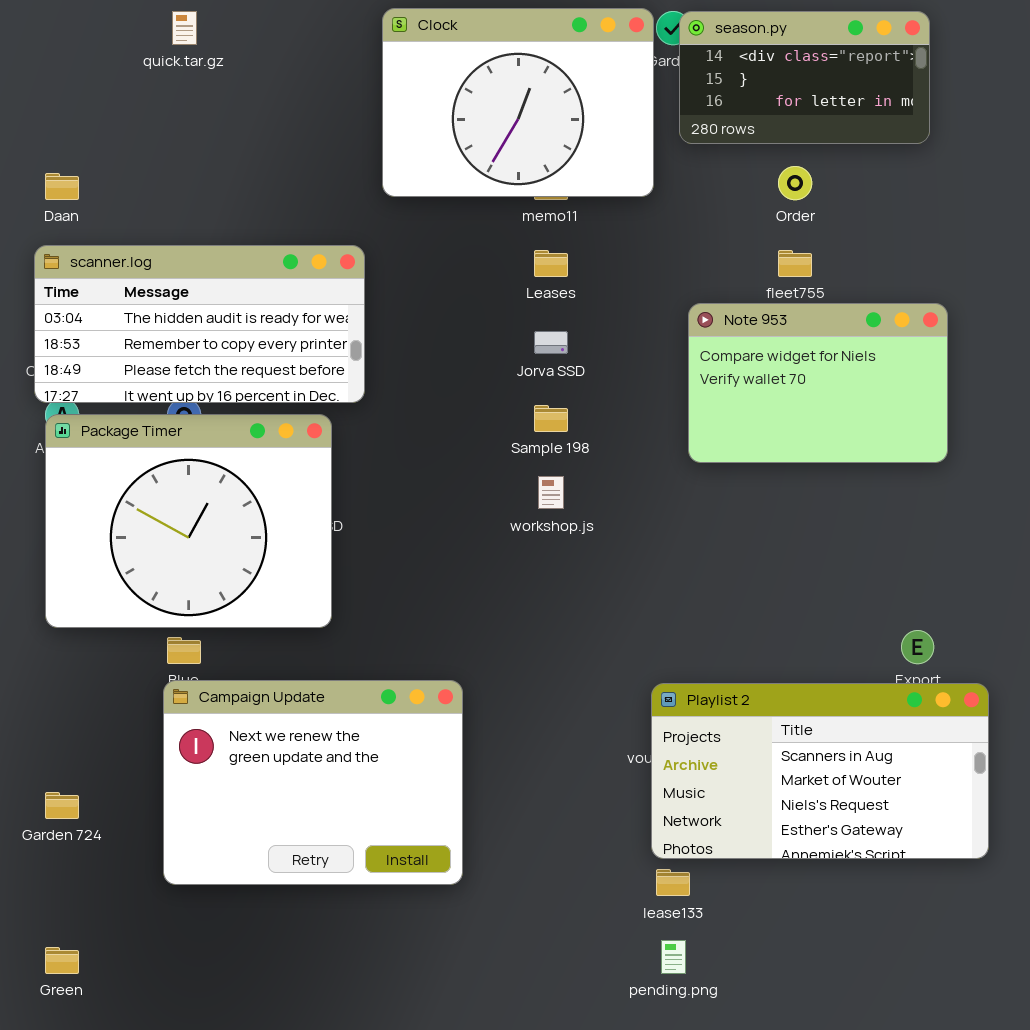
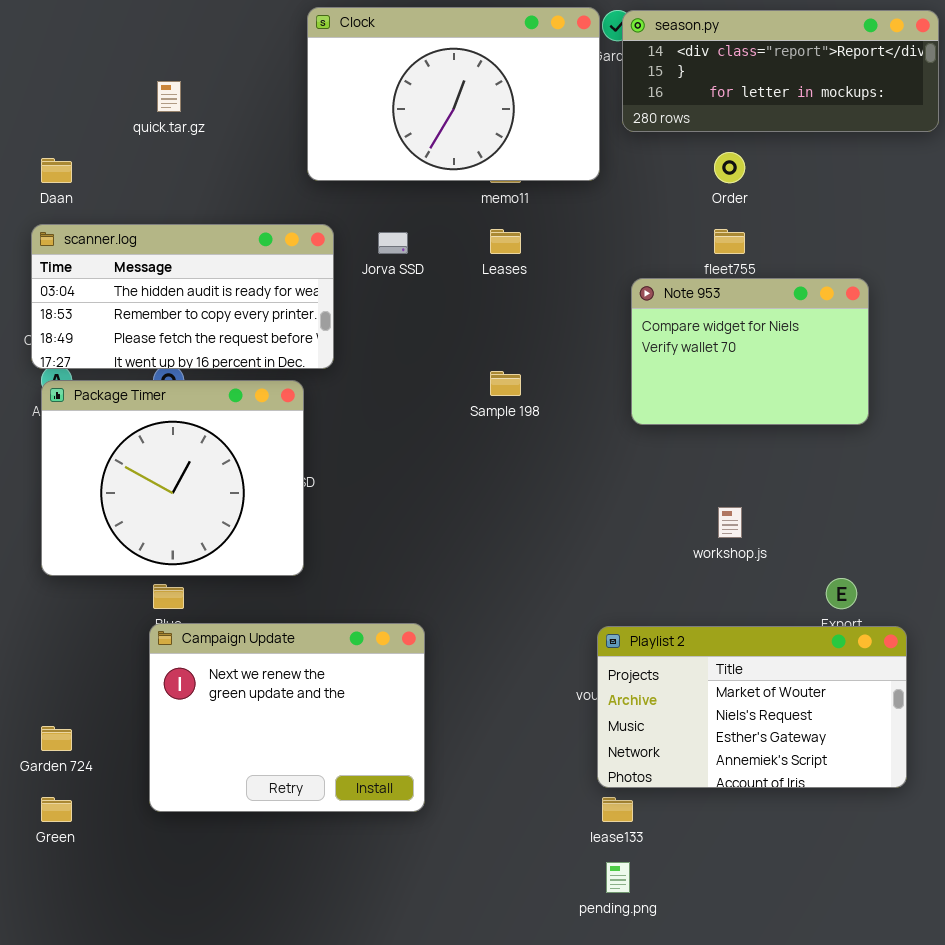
Clock: [382,8,654,197] -> [307,7,600,181], resized
quick.tar.gz: [172,11,197,45] -> [157,81,181,112], moved
season.py: [679,11,930,144] -> [622,10,939,132], resized
Jorva SSD: [534,331,568,354] -> [378,232,408,254], moved
workshop.js: [538,476,564,509] -> [718,507,742,538], moved
Playlist 2: [651,683,989,859] -> [597,626,907,788], scrolled down 1 row
Green: [45,947,79,974] -> [41,797,72,822], moved

